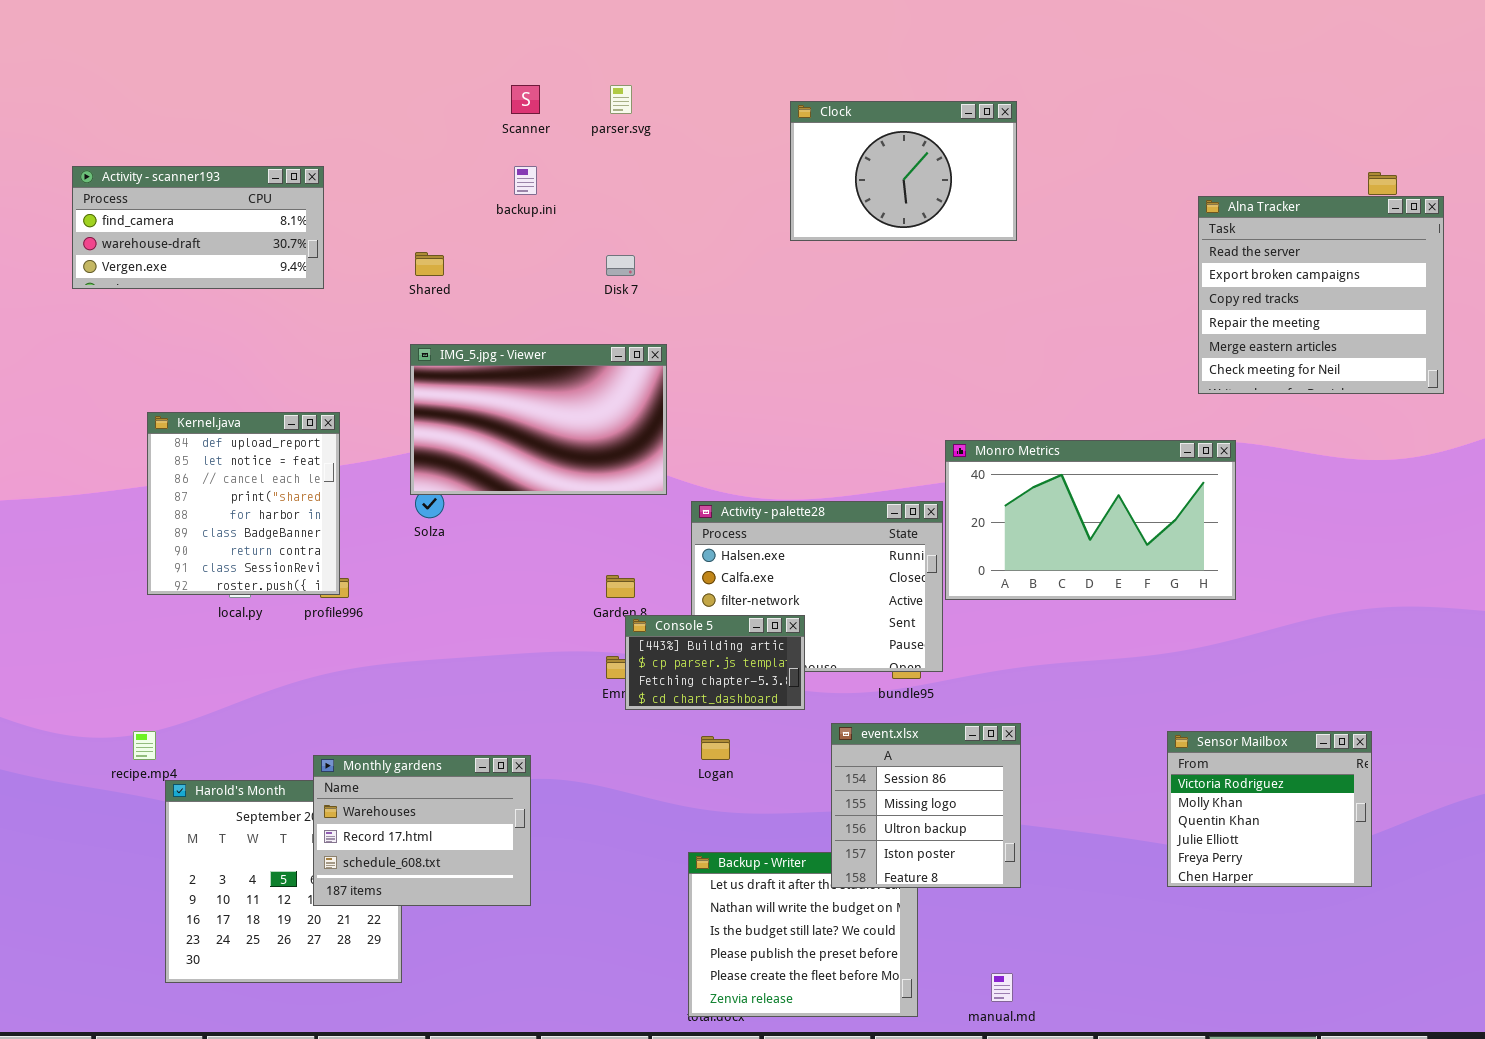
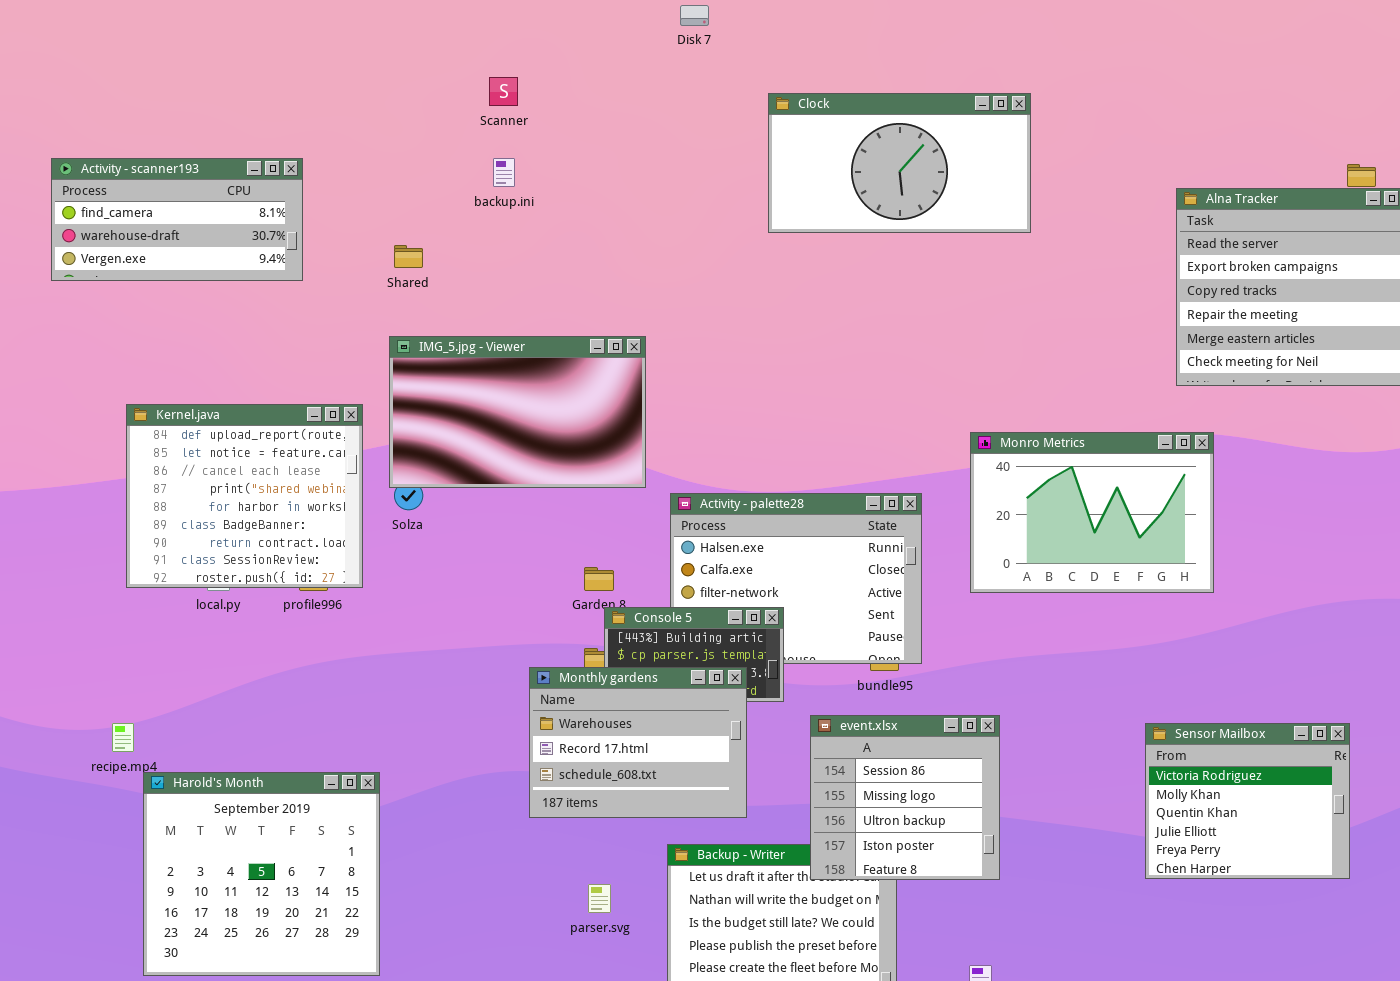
parser.svg: [610,85,632,114] -> [588,884,611,913], moved
Clock: [790,101,1017,241] -> [768,93,1031,233], resized
Disk 7: [606,255,635,276] -> [680,5,709,26], moved
Kernel.java: [147,412,340,595] -> [126,404,363,588], resized
Monro Metrics: [945,440,1236,600] -> [970,432,1214,593], resized
Monthly gardens: [313,755,531,906] -> [529,667,747,818], moved

